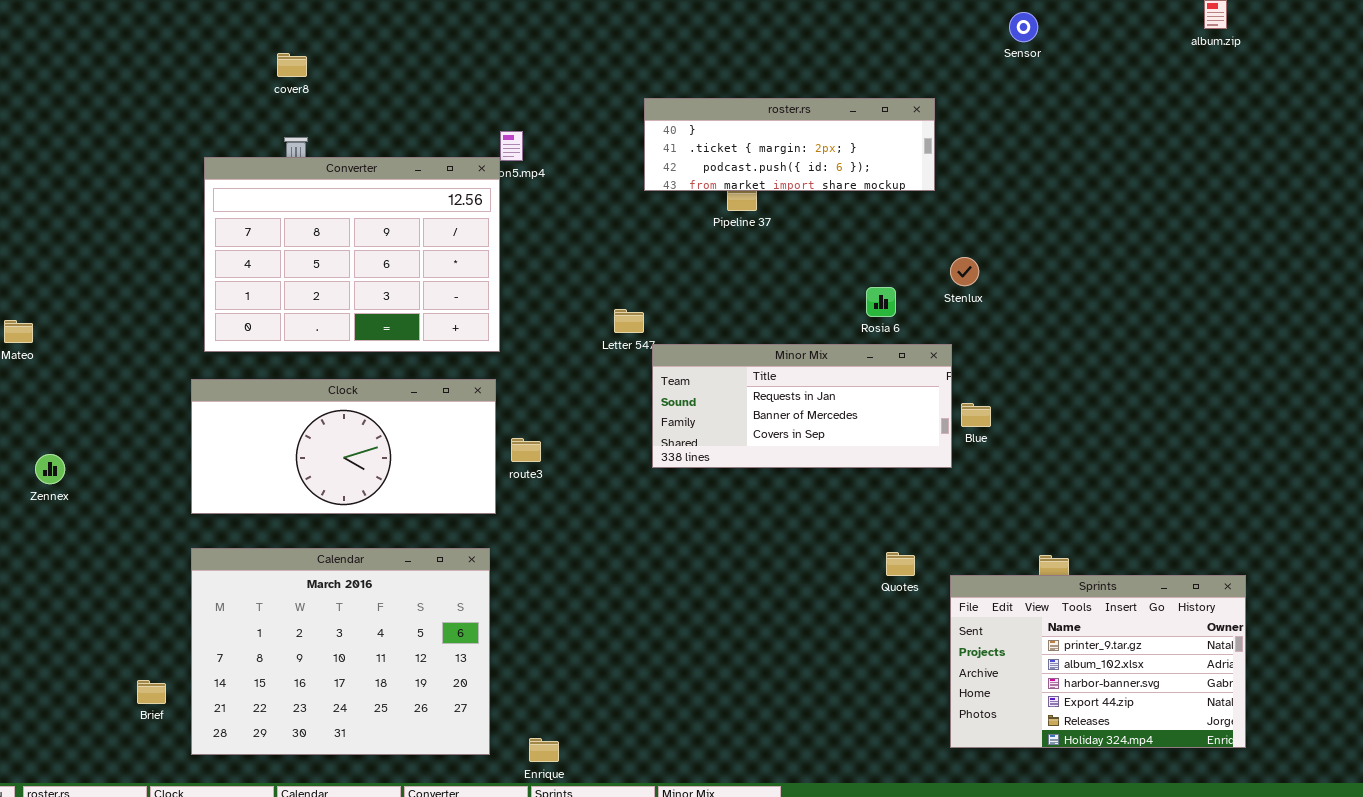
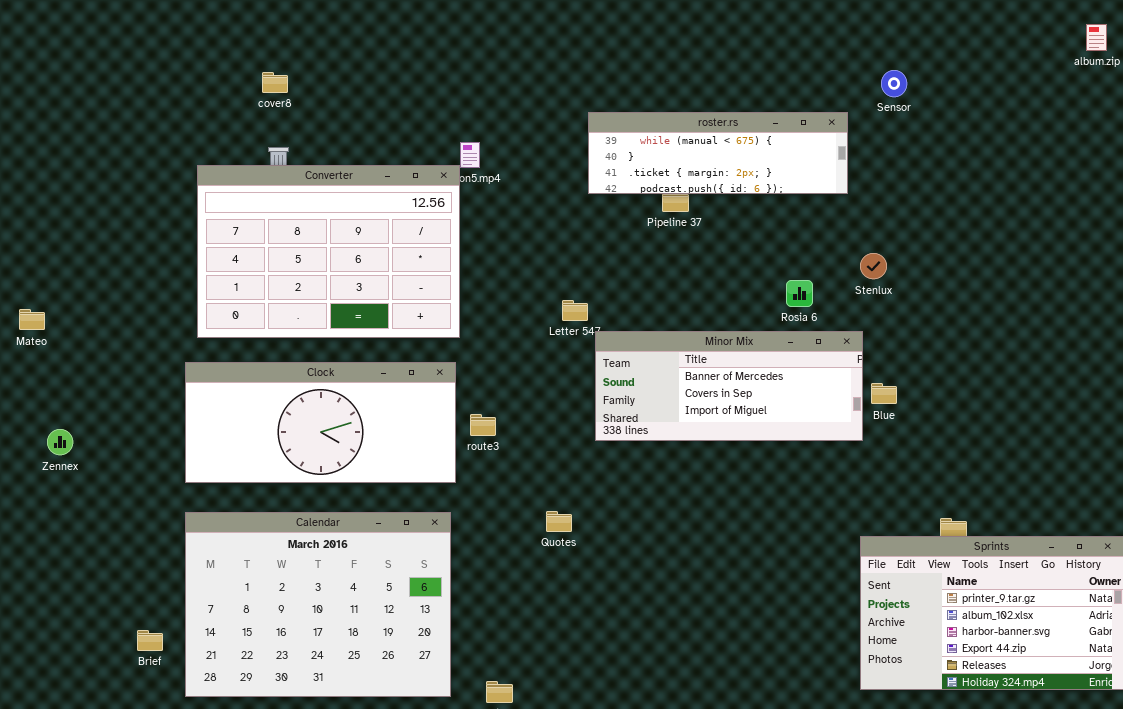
Sensor: [1009,12,1038,42] -> [881,70,907,97], moved
roster.rs: [644,98,935,191] -> [588,112,848,194], scrolled up 1 row
Minor Mix: [652,344,952,468] -> [595,331,863,441], scrolled down 1 row
Quotes: [886,552,915,576] -> [546,511,572,532], moved

